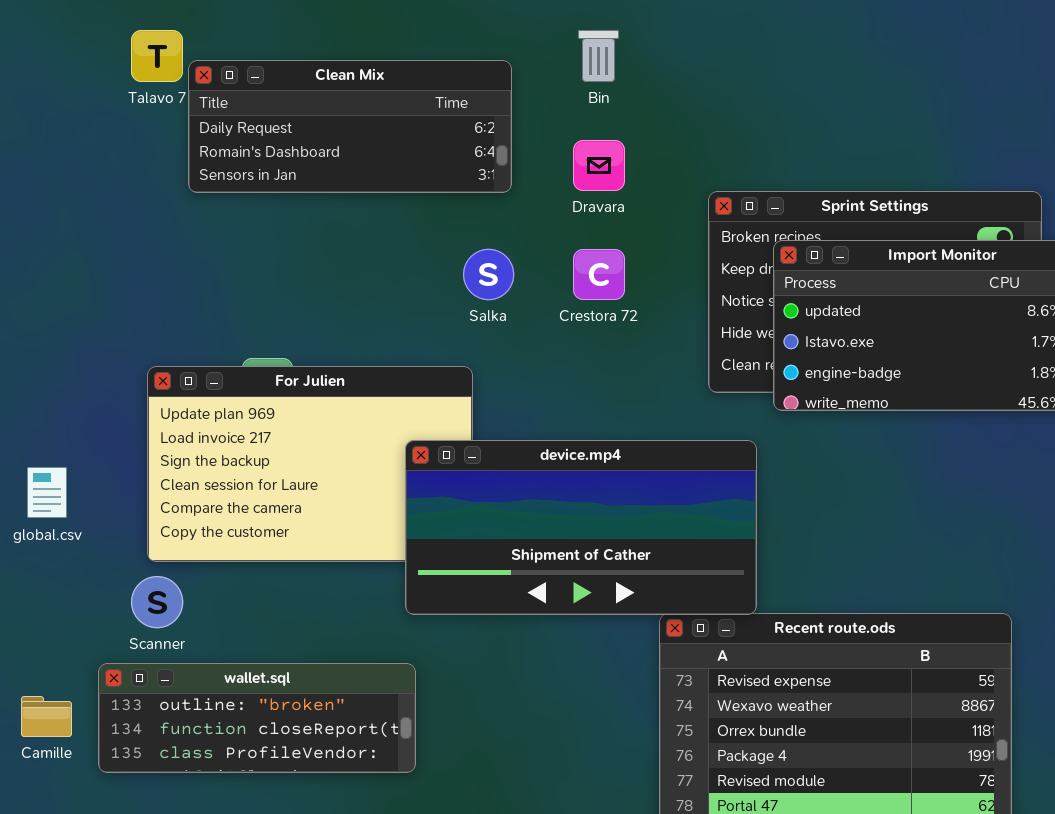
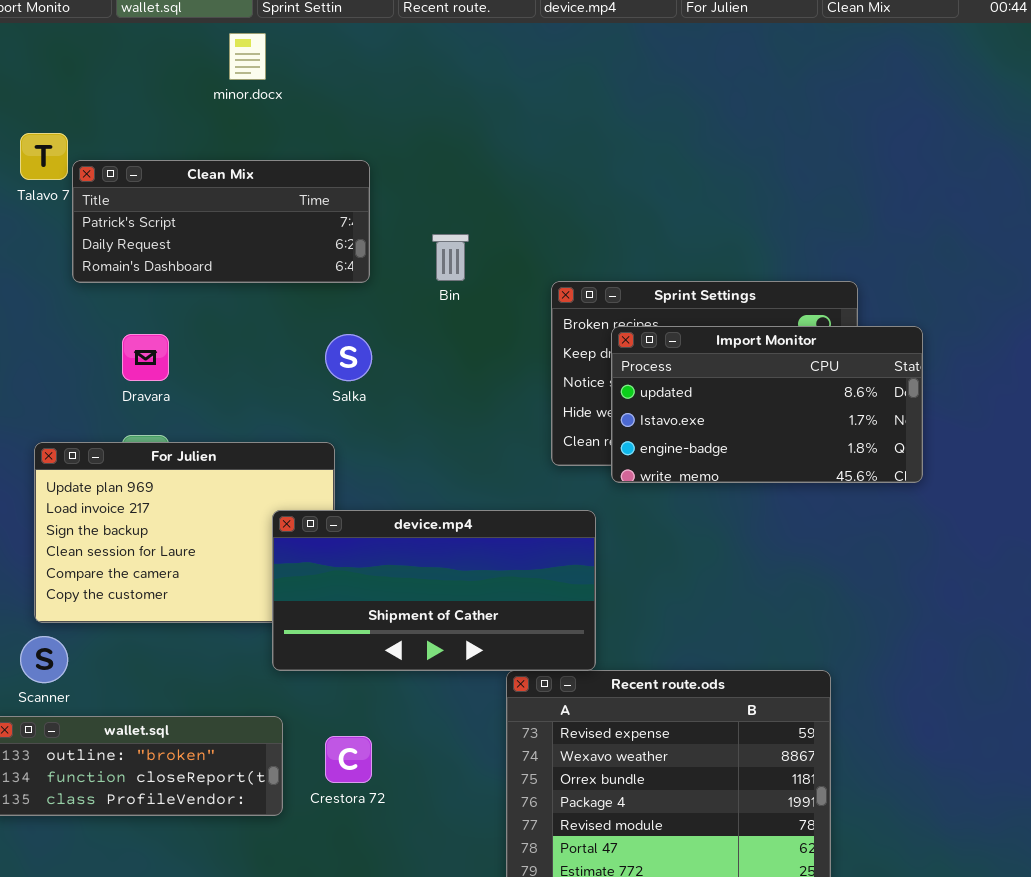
Bin: [578,30,619,82] -> [432,234,469,281], moved
Clean Mix: [188,60,512,193] -> [72,160,370,283], scrolled up 1 row
Dravara: [573,140,625,191] -> [122,334,169,381], moved
Crestora 72: [573,249,625,300] -> [325,736,372,783], moved

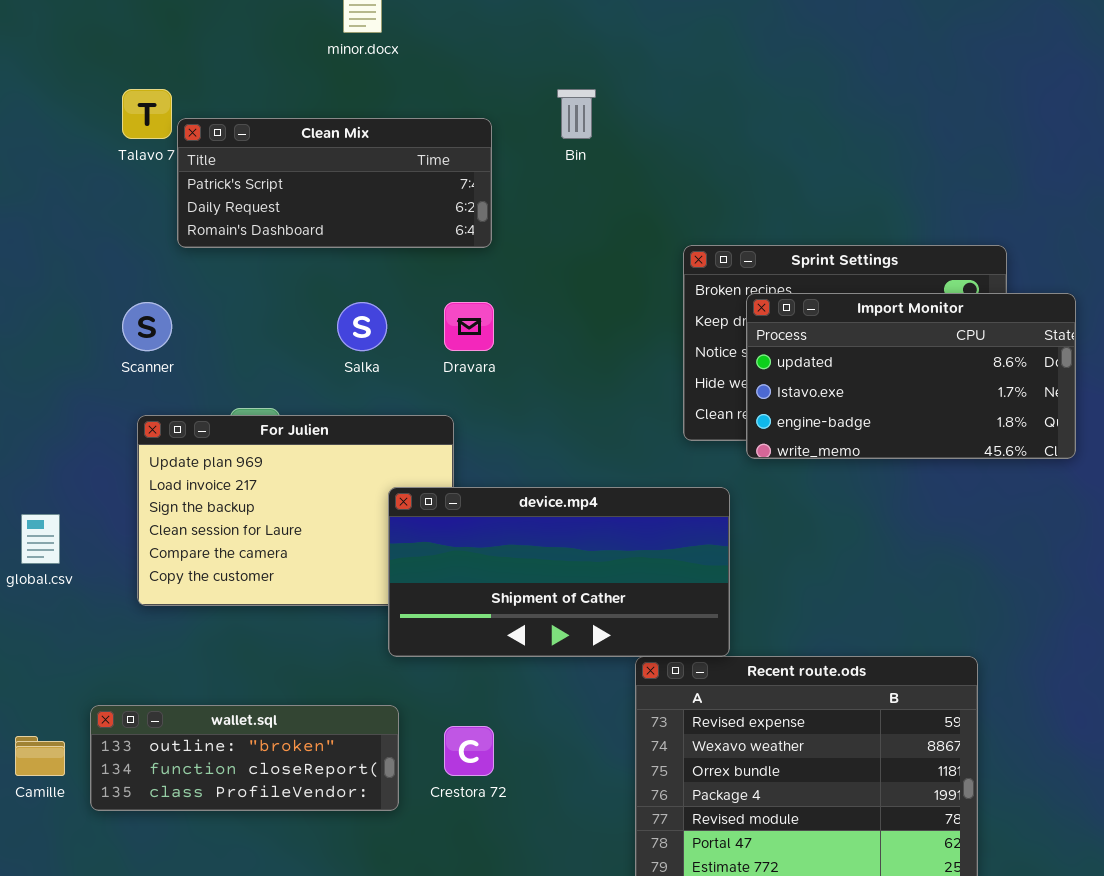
Bin: [432,234,469,281] -> [557,89,596,139], moved
Dravara: [122,334,169,381] -> [444,302,494,351], moved
Salka: [325,334,372,381] -> [337,302,387,351], moved
Scanner: [20,636,68,683] -> [122,302,172,351], moved

